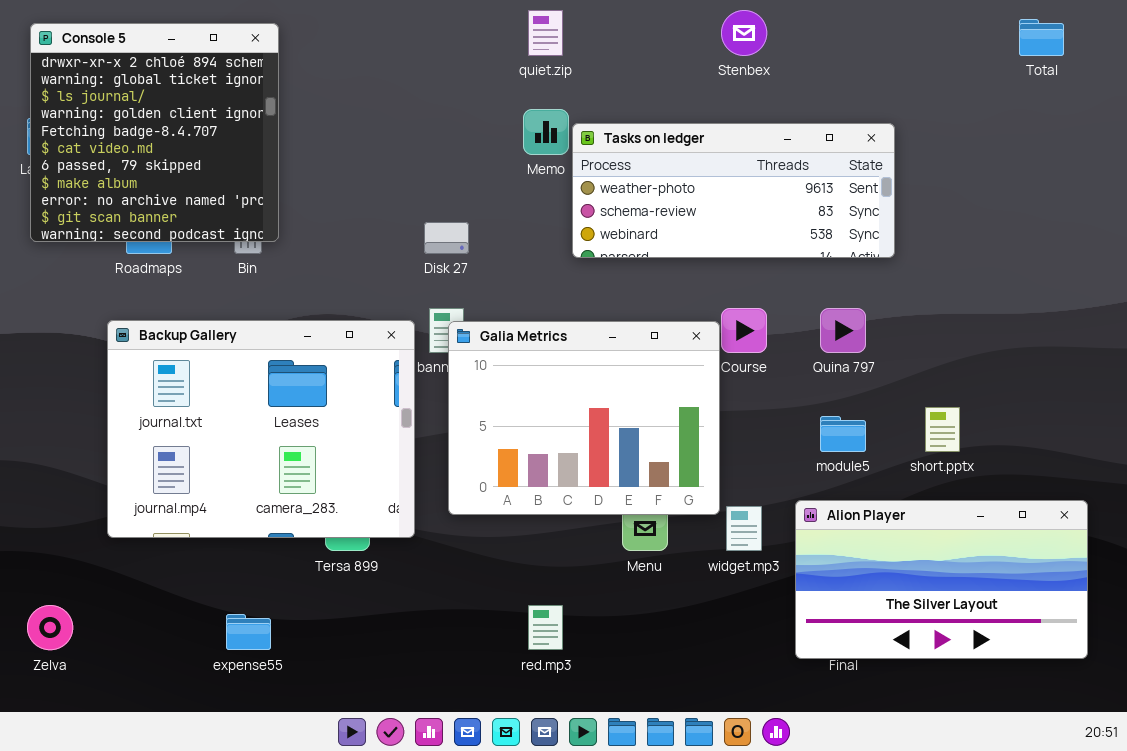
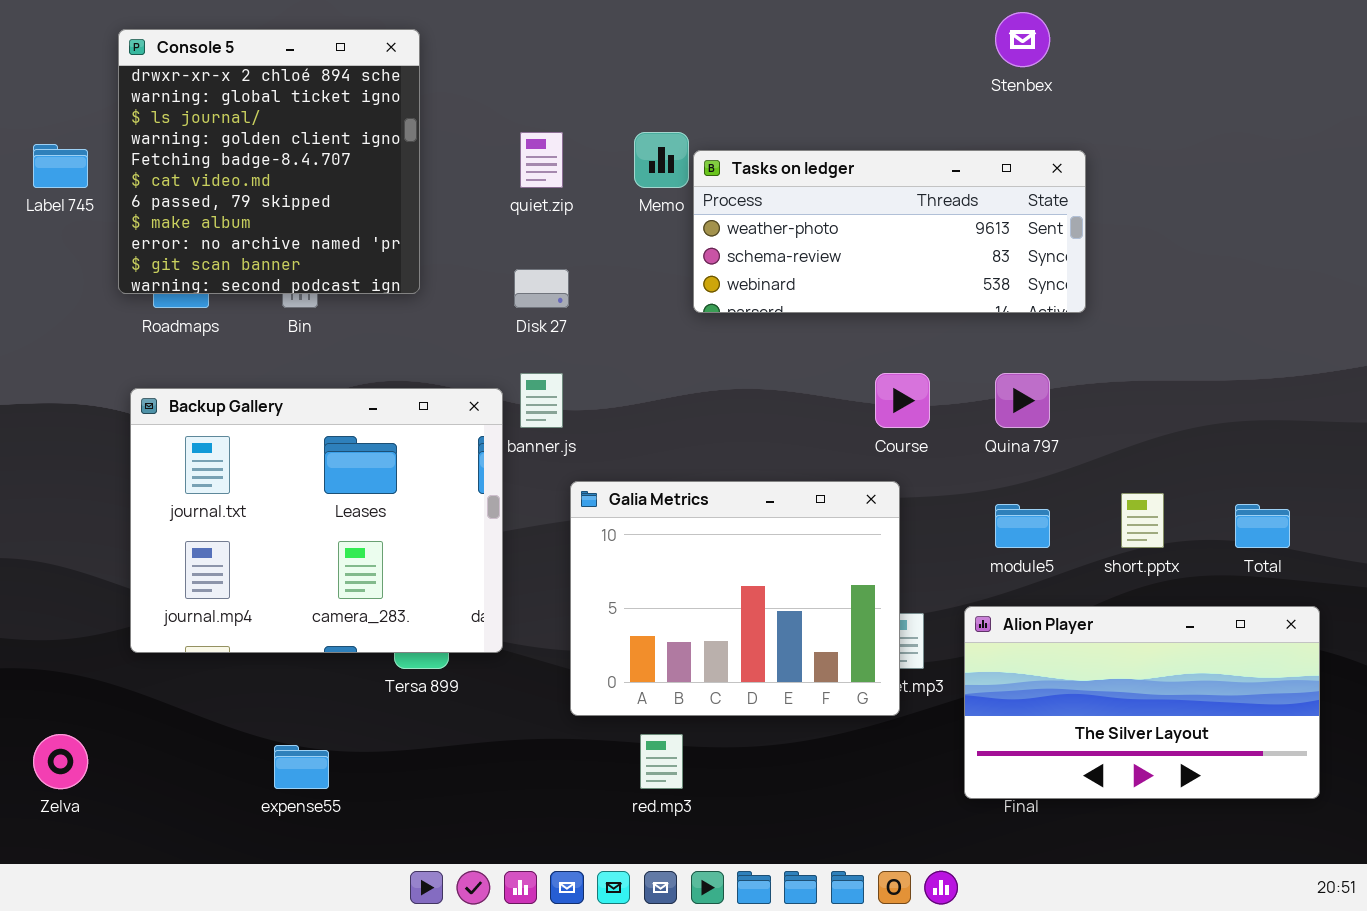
quiet.zip: [528,10,563,56] -> [520,132,563,188], moved
Stenbex: [721,10,767,56] -> [995,12,1050,67], moved
Total: [1019,19,1064,56] -> [1235,504,1290,548], moved
Console 5: [30,23,279,242] -> [118,29,420,294], moved
Galia Metrics: [448,321,720,515] -> [570,481,900,716], moved

